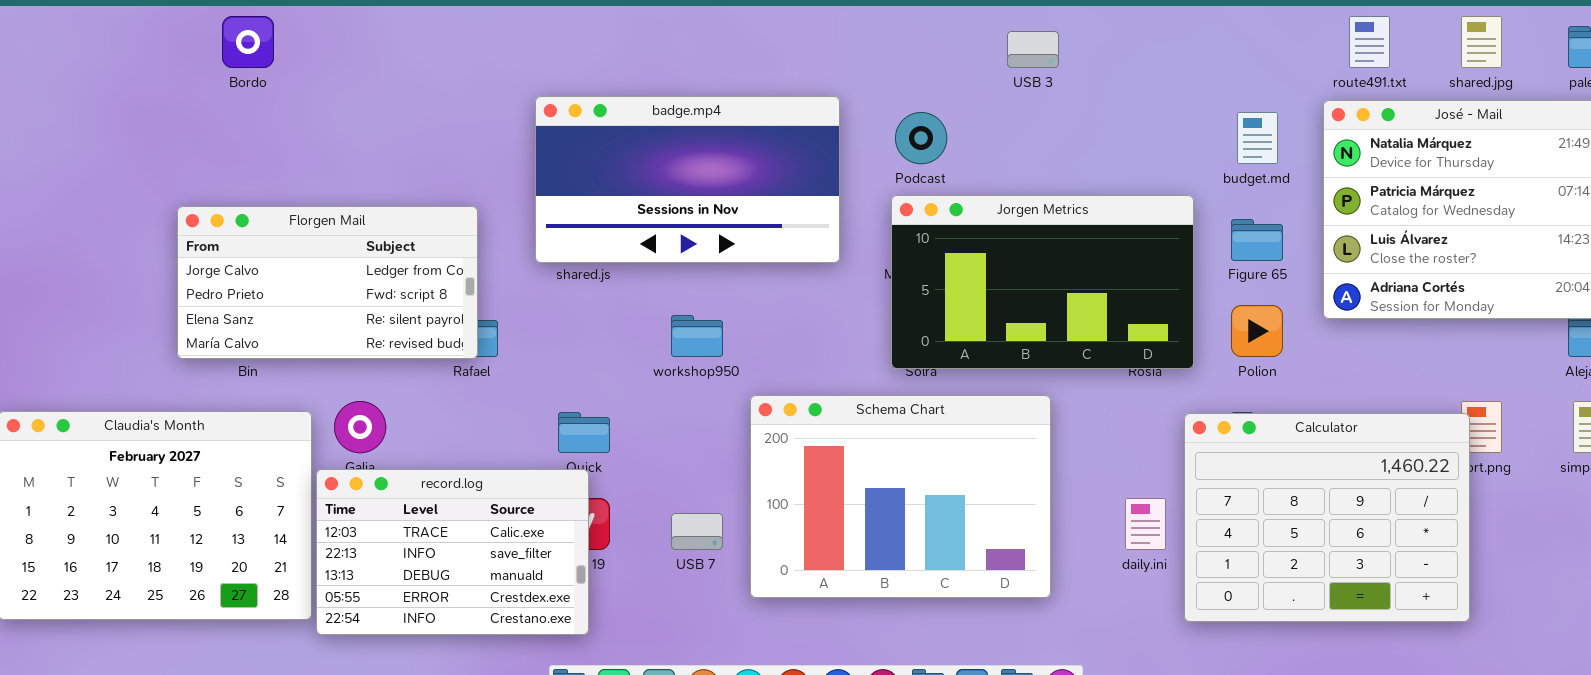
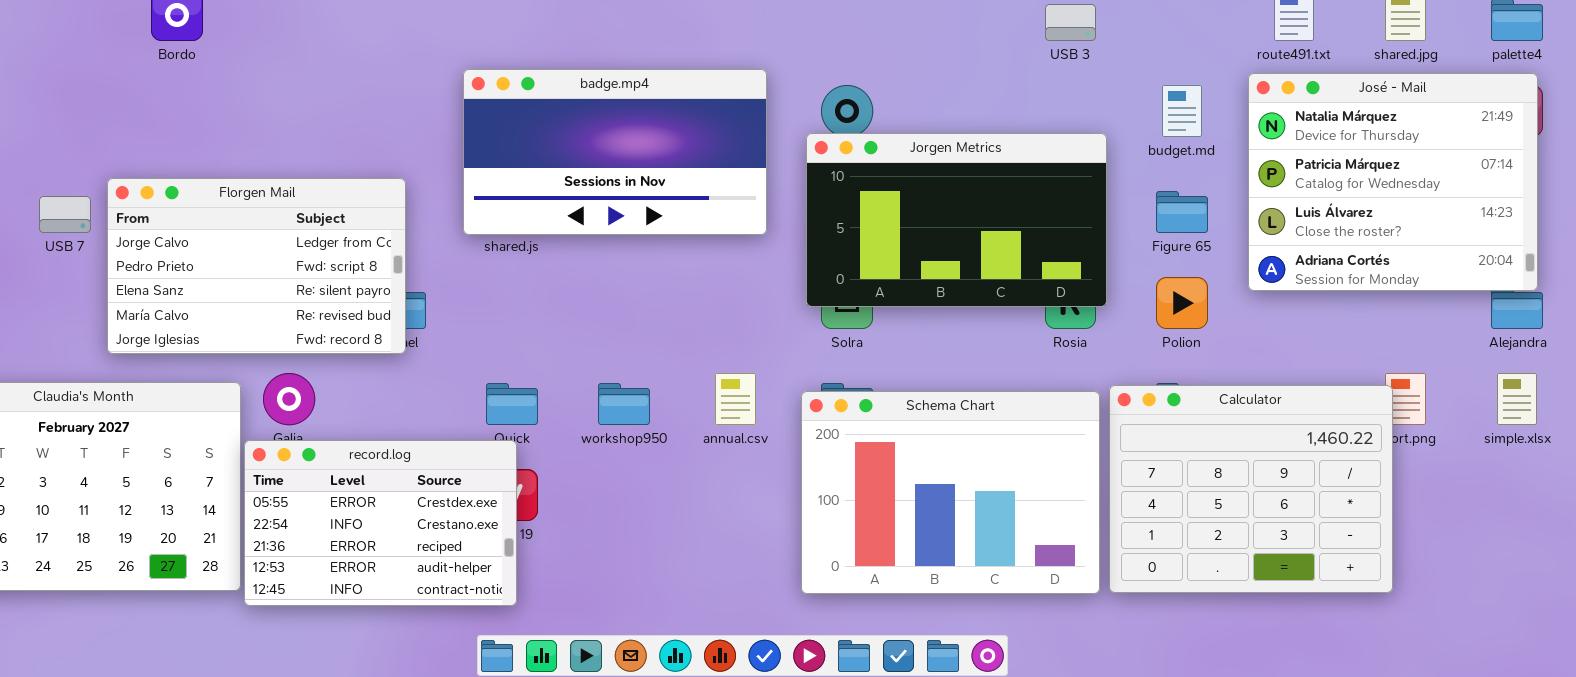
USB 3: [1007,31,1059,68] -> [1045,4,1096,41], moved
Jorgen Metrics: [891,195,1194,369] -> [806,133,1107,307], moved
Florgen Mail: [177,206,478,359] -> [107,178,406,354], resized
workshop950: [671,315,723,357] -> [598,383,650,425], moved
Schema Chart: [750,395,1051,598] -> [801,391,1100,594], moved
record.log: [316,469,589,635] -> [244,440,517,606], scrolled down 3 rows
USB 7: [671,513,723,550] -> [39,196,91,233], moved

